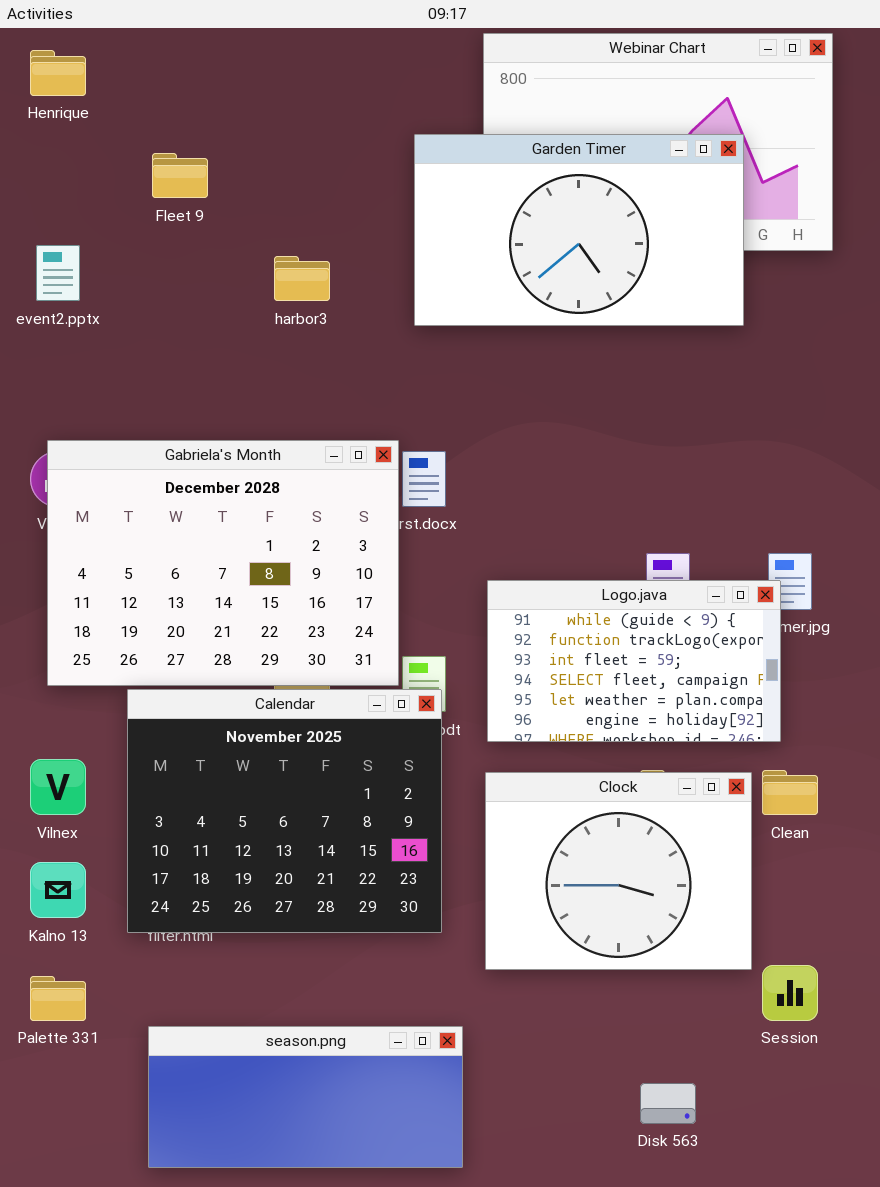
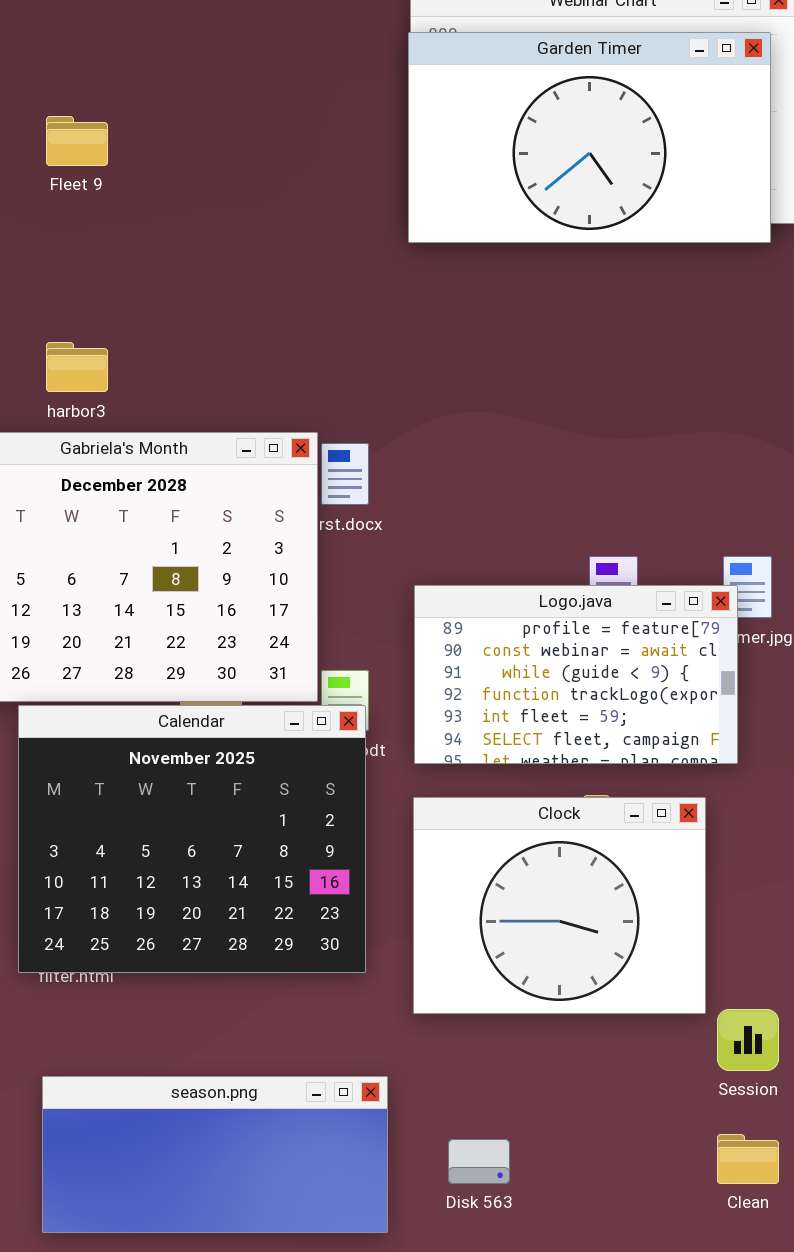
Garden Timer: [414,134,744,326] -> [408,32,771,243], moved
harbor3: [274,256,330,301] -> [46,342,108,392], moved
Logo.java: [487,580,781,742] -> [414,585,738,764], scrolled up 2 rows
Clean: [762,770,818,815] -> [717,1134,779,1184], moved
Disk 563: [640,1083,696,1124] -> [448,1139,510,1184], moved

